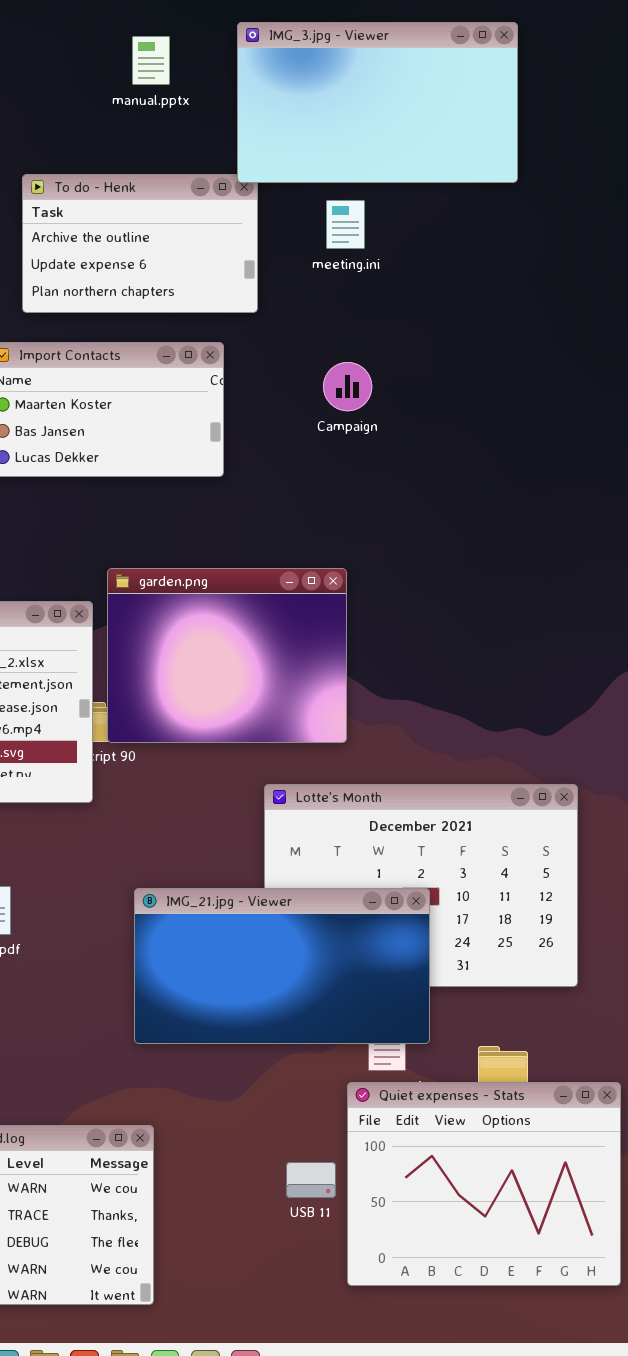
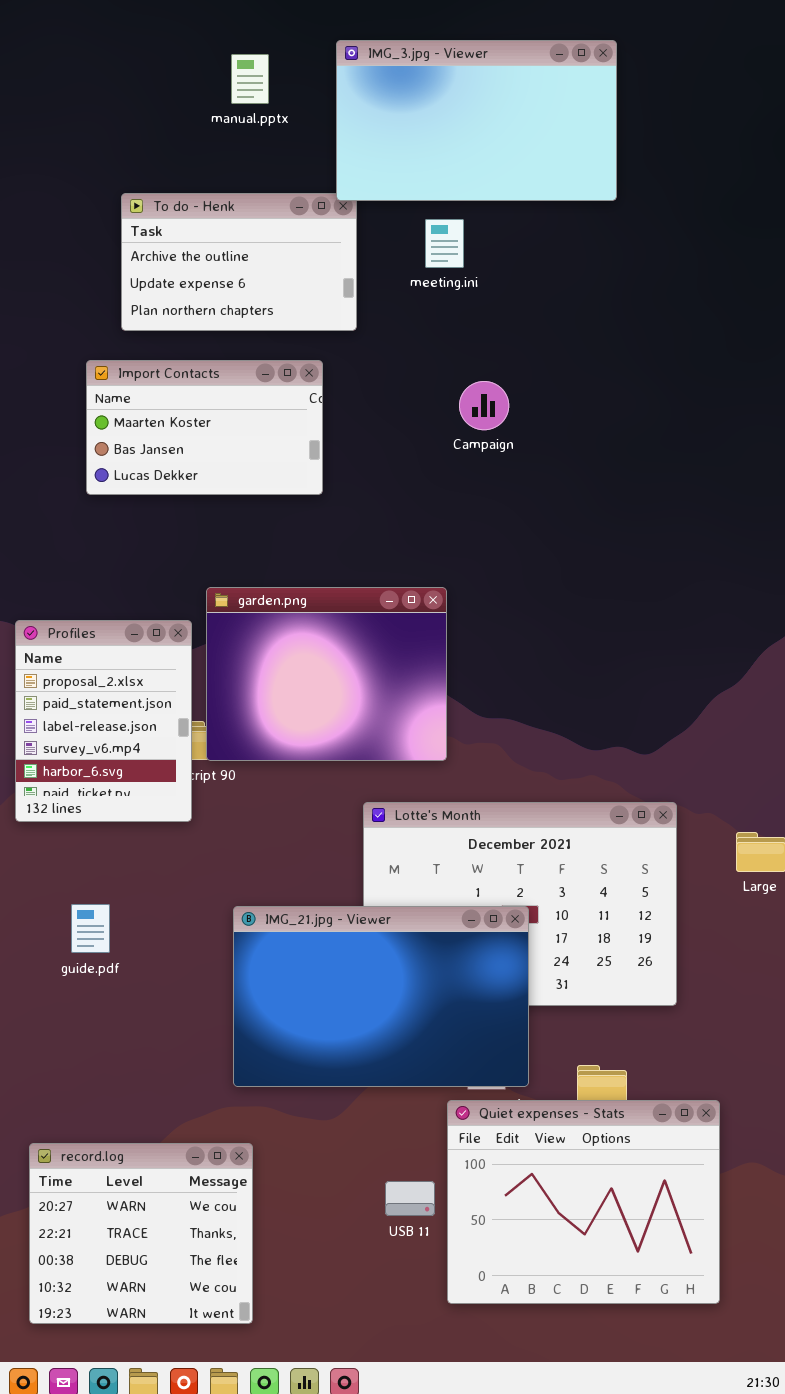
Campaign: [323,362,372,411] -> [459,381,509,430], moved
IMG_21.jpg - Viewer: [134,888,430,1044] -> [233,906,529,1087], resized

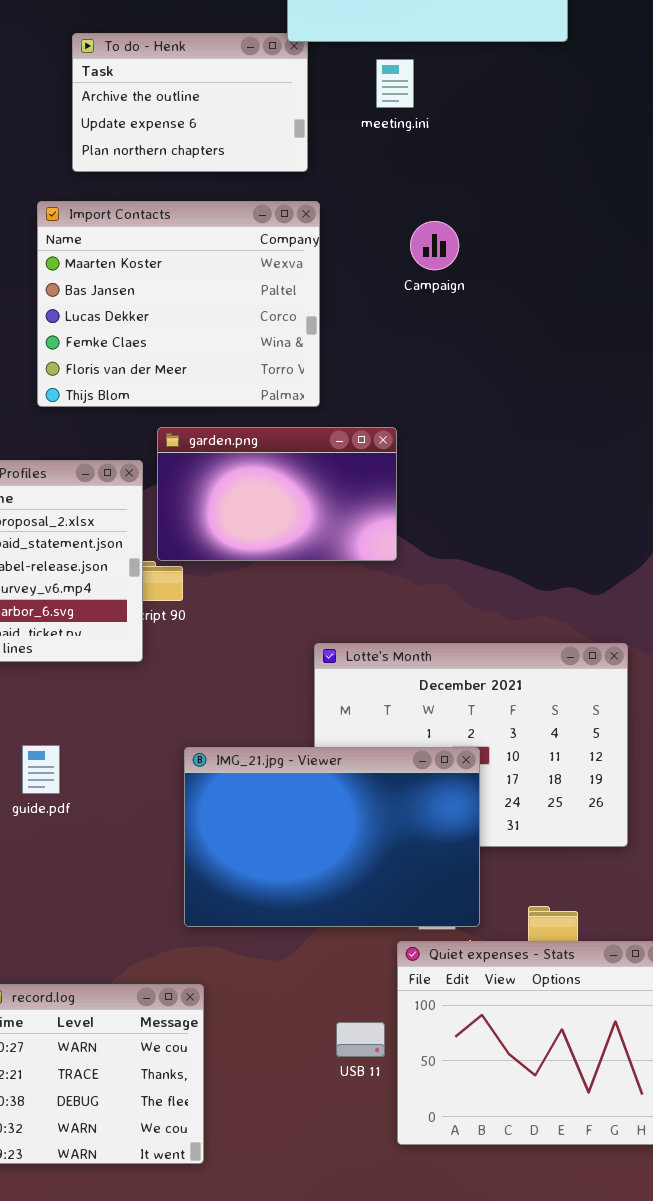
Import Contacts: [86,360,323,495] -> [37,201,320,407], resized
garden.png: [206,587,447,761] -> [157,427,397,561], resized

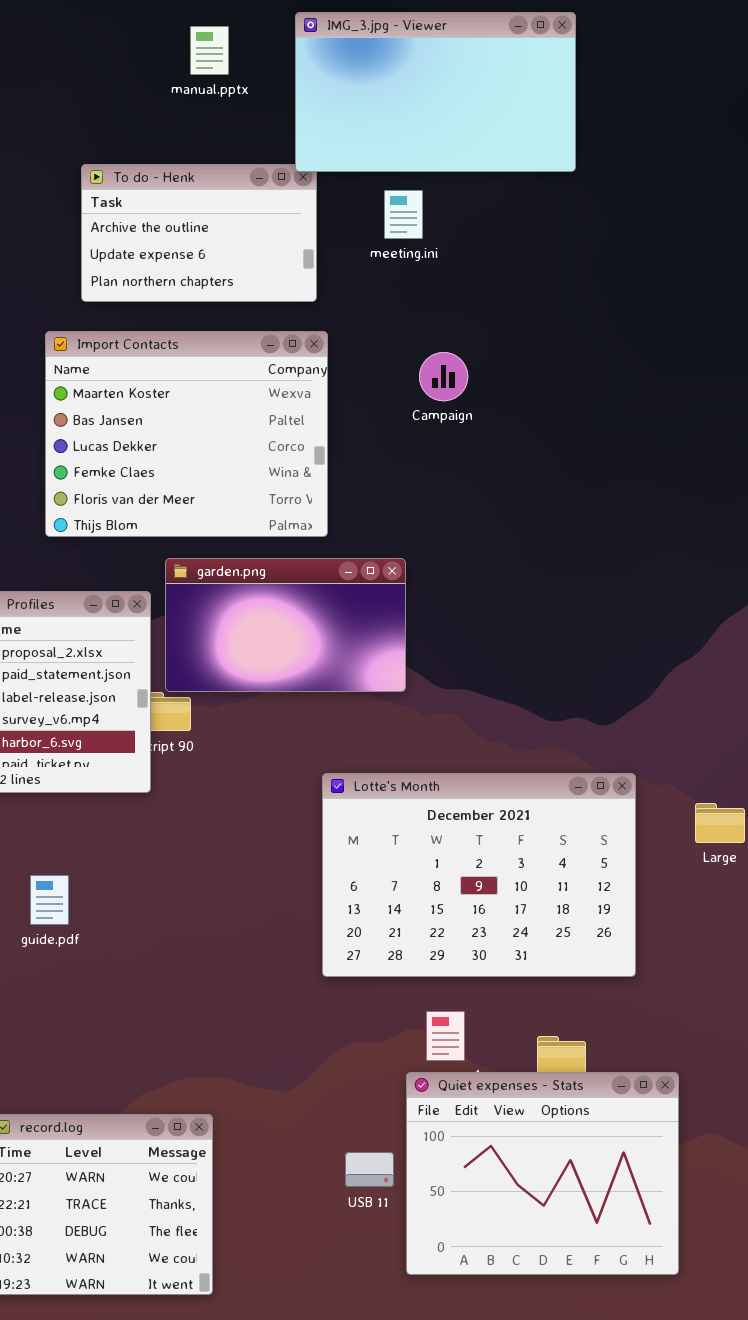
IMG_21.jpg - Viewer: [184,747,480,927] -> none, closed

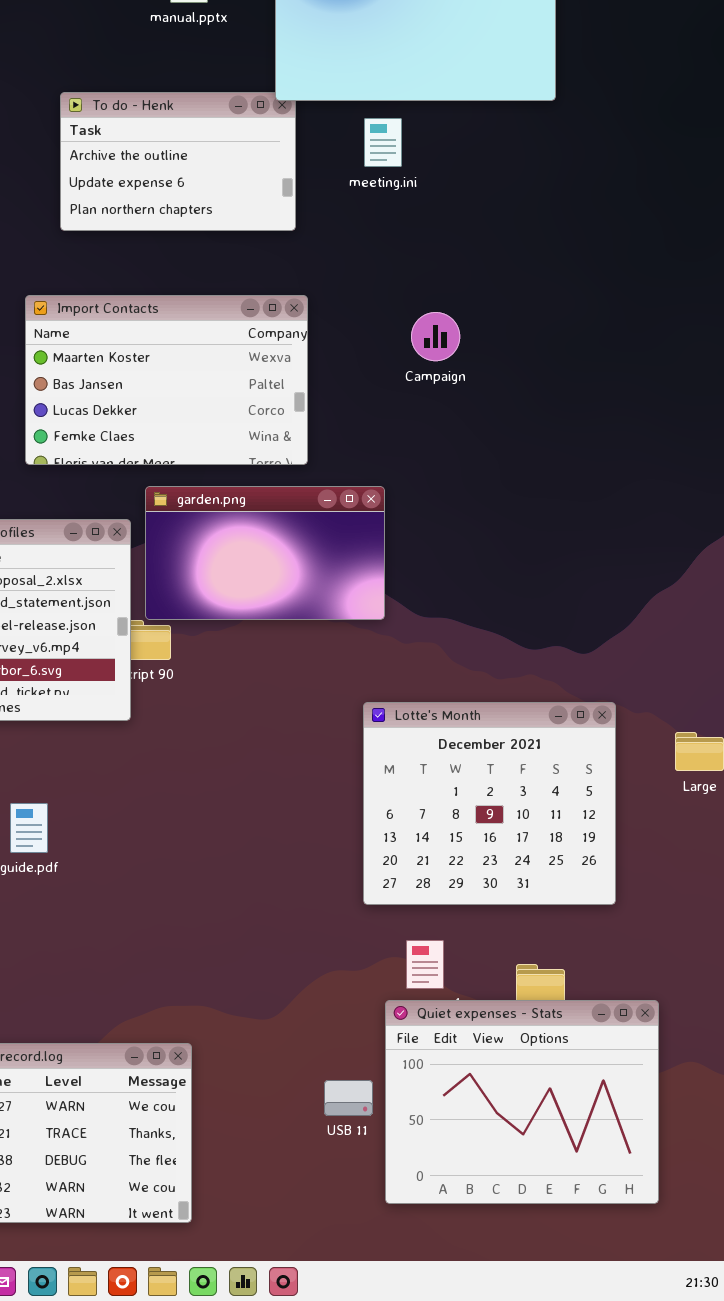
Import Contacts: [45,331,328,537] -> [25,295,308,465], resized
Campaign: [419,352,468,401] -> [411,312,460,361], moved
Lotte's Month: [322,773,636,977] -> [363,702,616,905], resized

